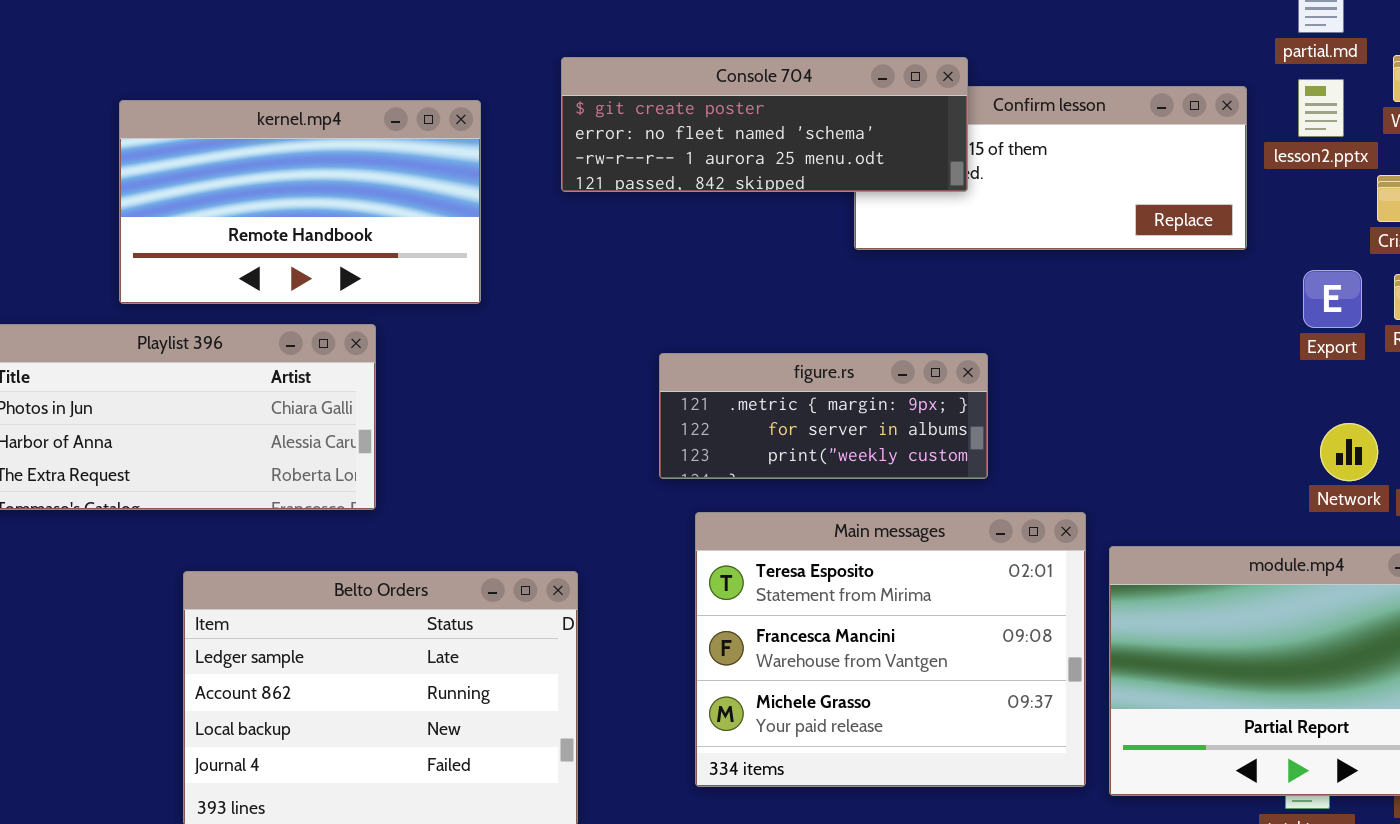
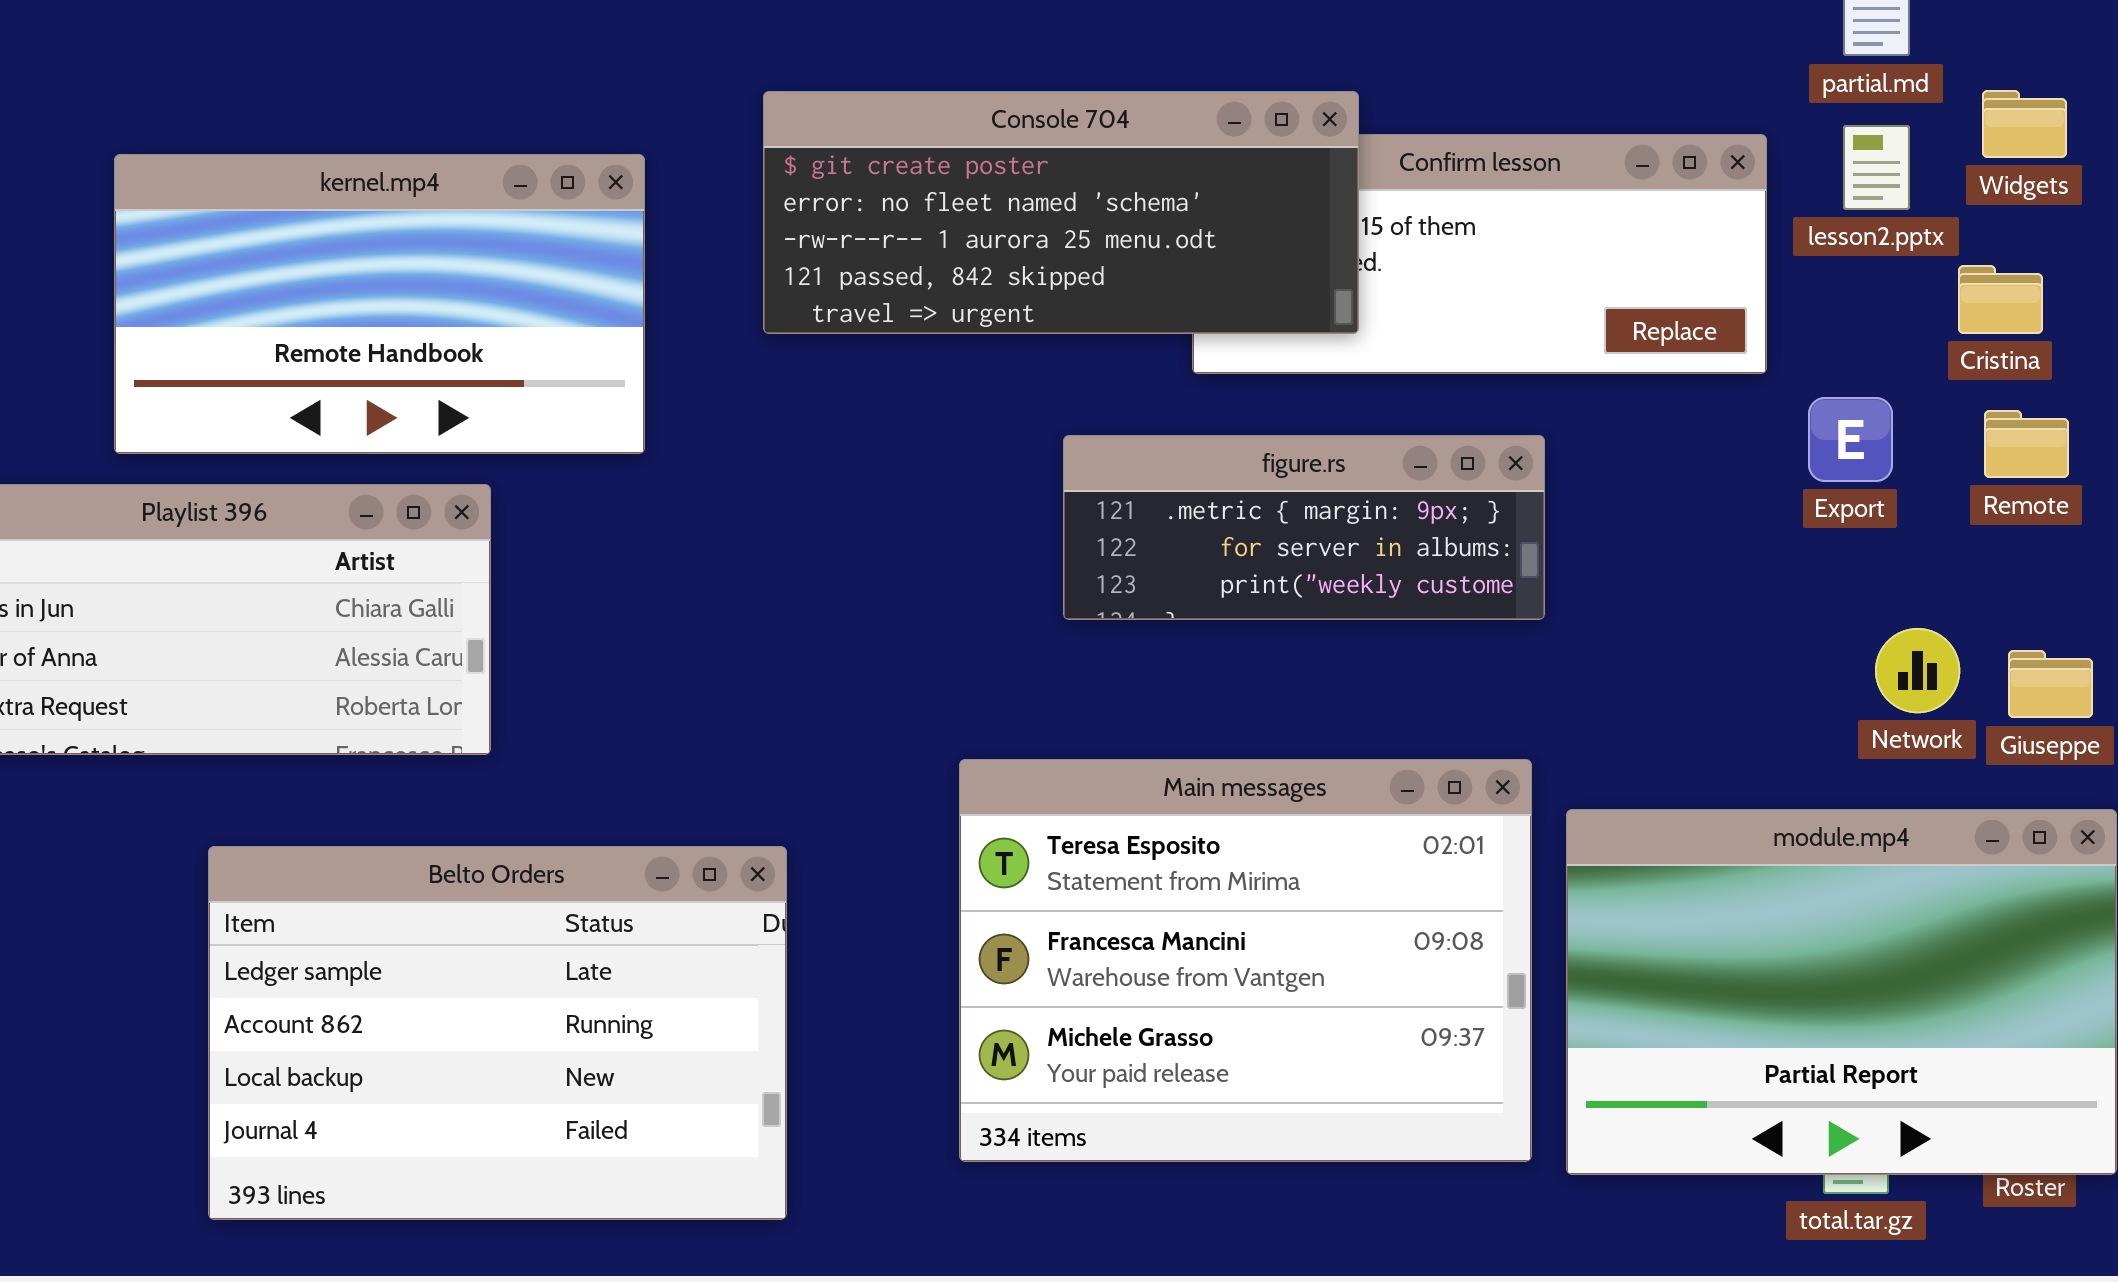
Console 704: [561,57,968,192] -> [763,91,1359,334], resized
Export: [1303,270,1362,328] -> [1808,397,1893,482], moved
figure.rs: [659,353,988,479] -> [1063,435,1545,620], moved

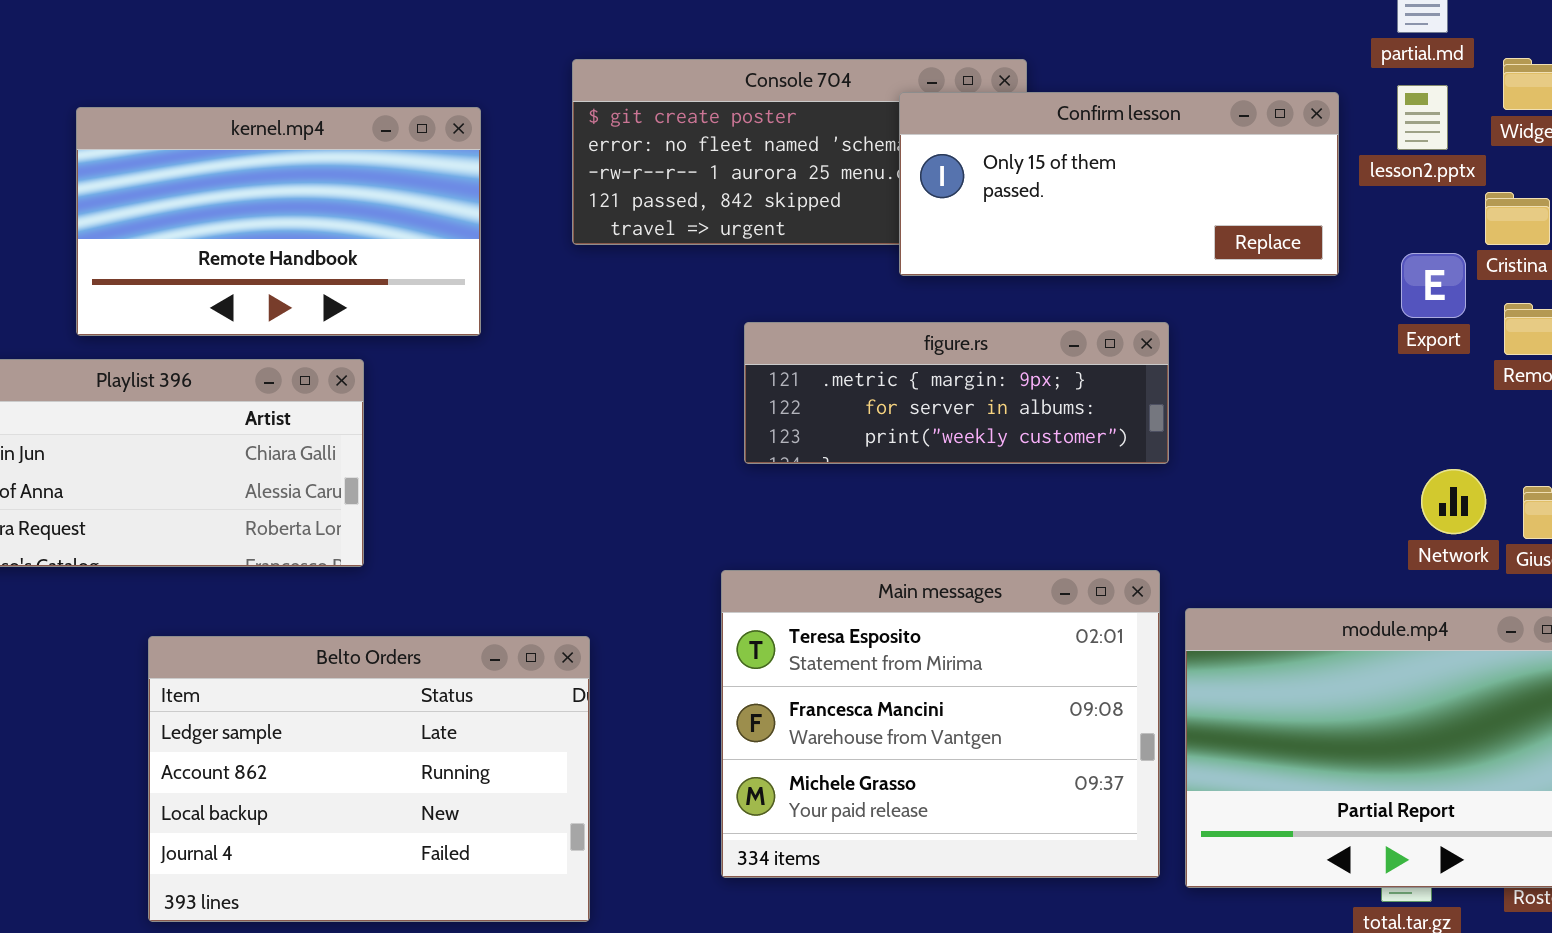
Confirm lesson: [1192,134,1767,374] -> [899,92,1339,276], raised
Export: [1808,397,1893,482] -> [1401,253,1466,318], moved
figure.rs: [1063,435,1545,620] -> [744,322,1169,464], resized

